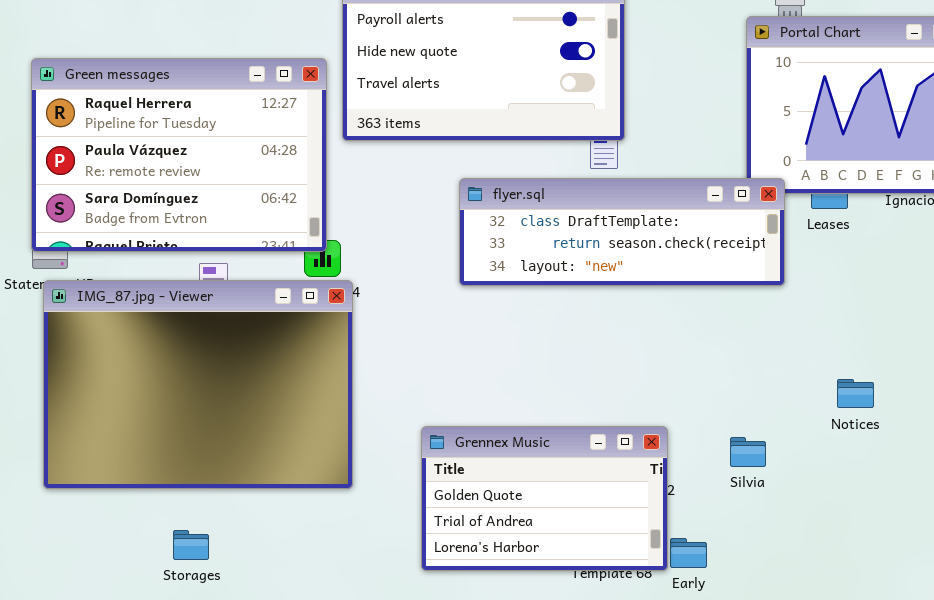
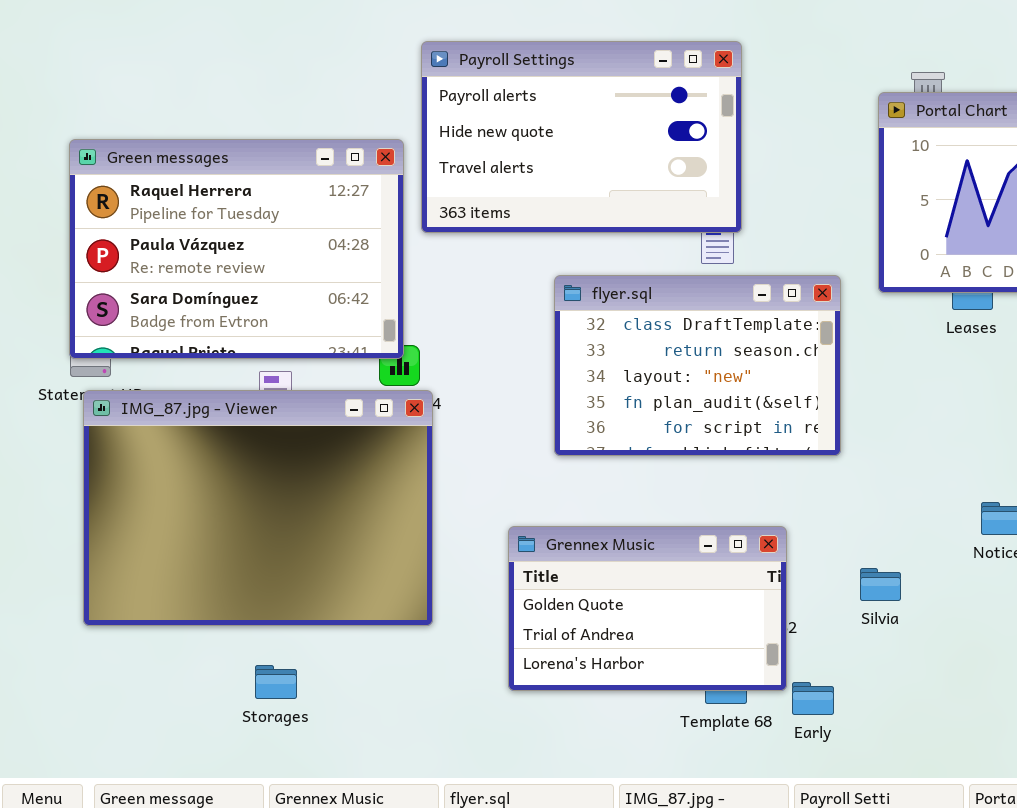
flyer.sql: [459,178,785,286] -> [554,275,841,456], resized
Grennex Music: [421,426,668,571] -> [508,526,787,691], moved
Storages: [173,530,209,560] -> [255,665,297,699], moved

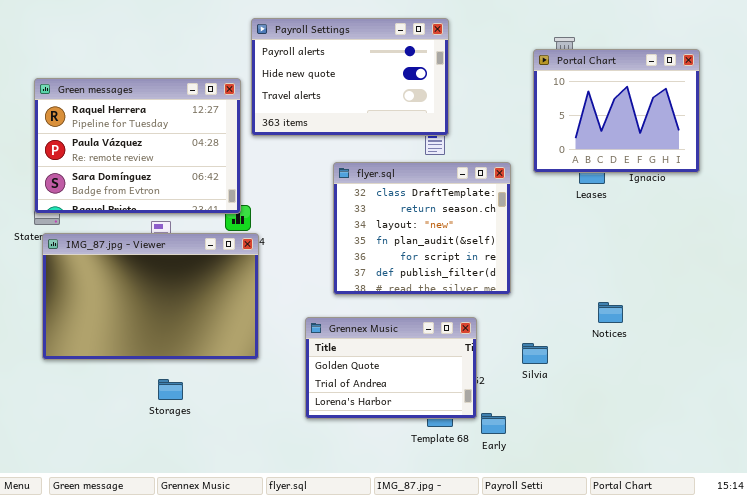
flyer.sql: [554,275,841,456] -> [333,162,511,295], resized
IMG_87.jpg - Viewer: [83,390,433,626] -> [42,233,259,360], resized
Storages: [255,665,297,699] -> [158,379,183,400], moved

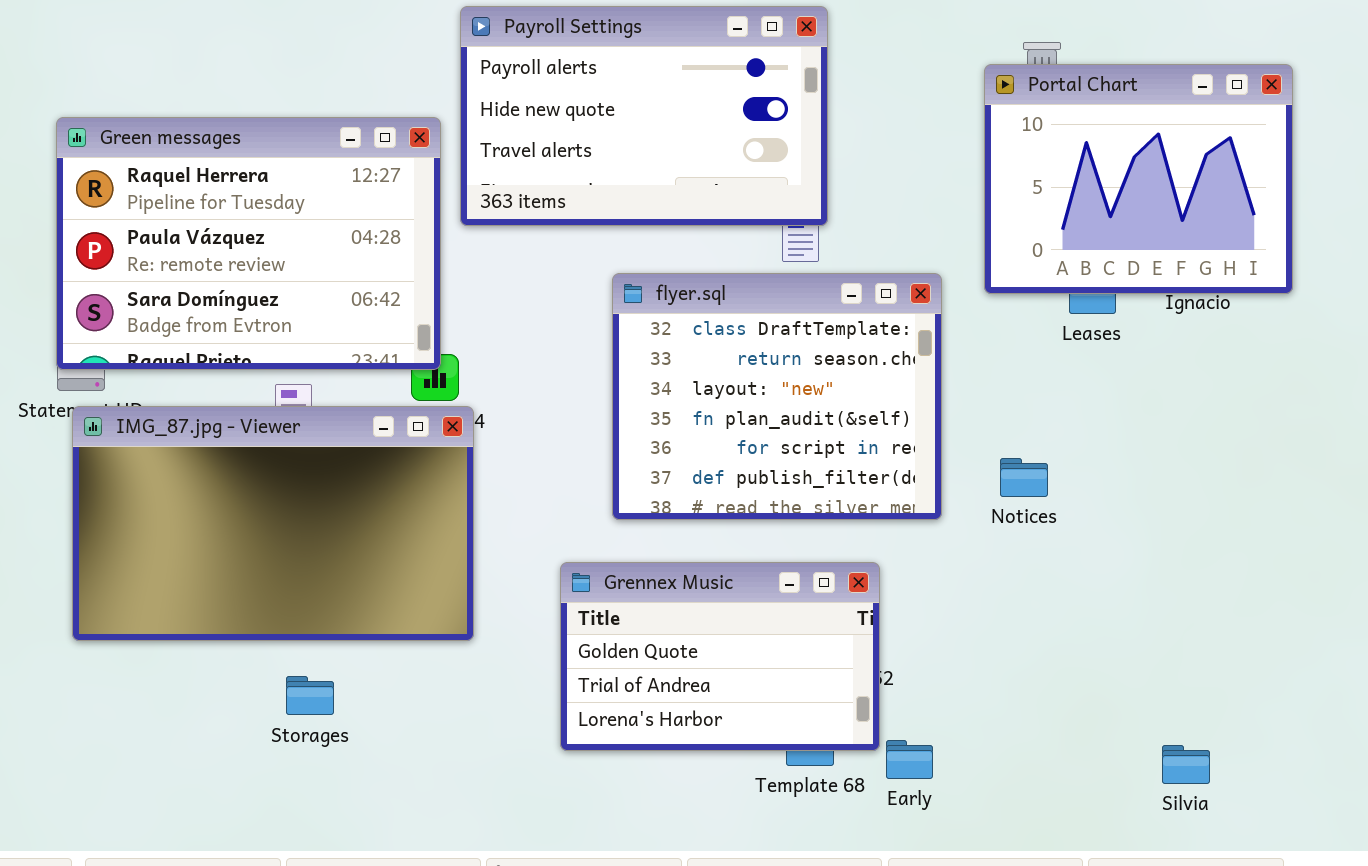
Notices: [598,302,623,323] -> [1000,458,1048,497], moved
Silvia: [522,343,548,364] -> [1162,745,1210,784], moved

